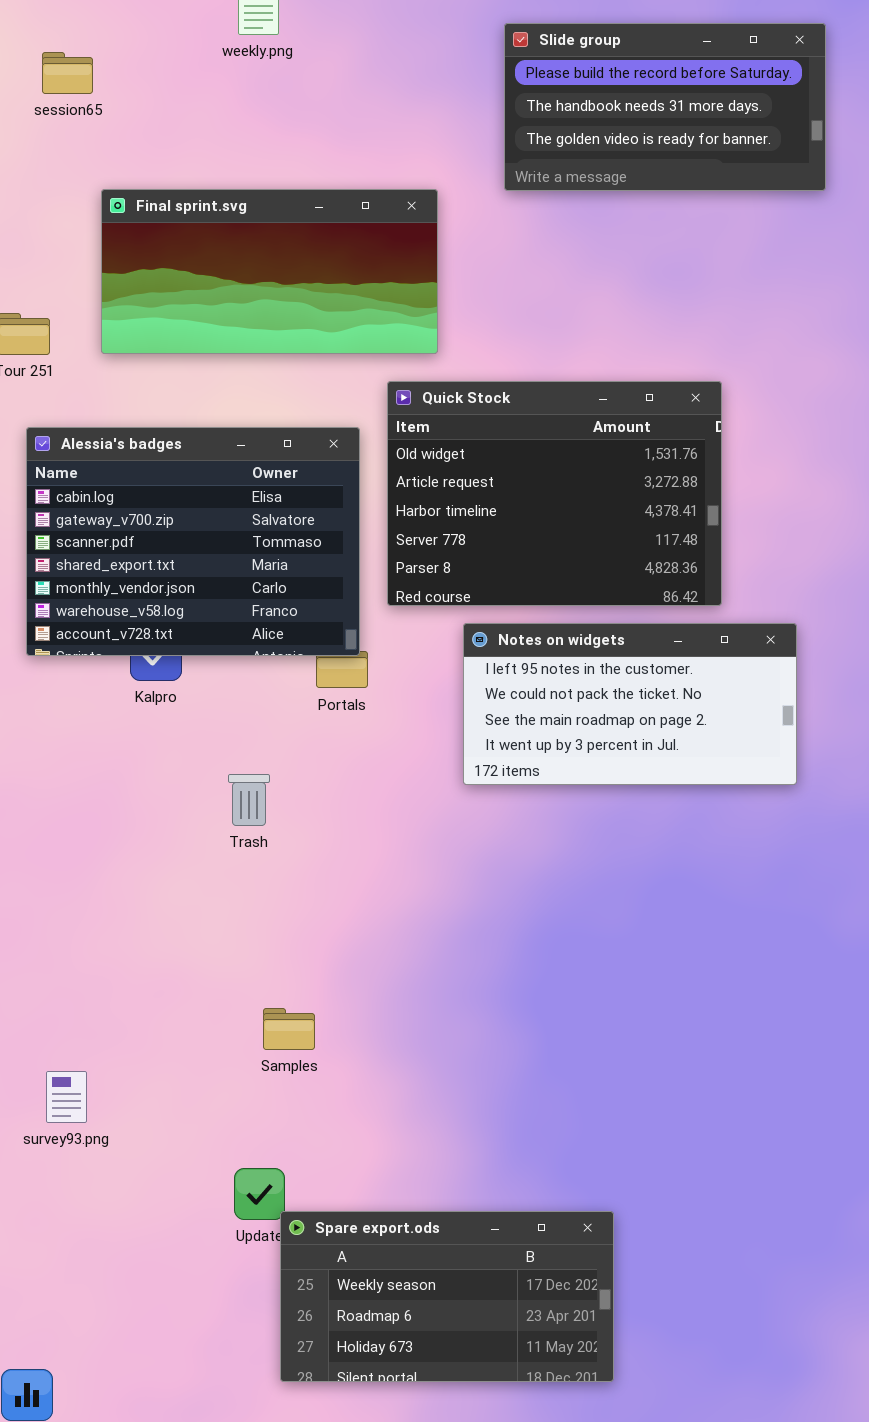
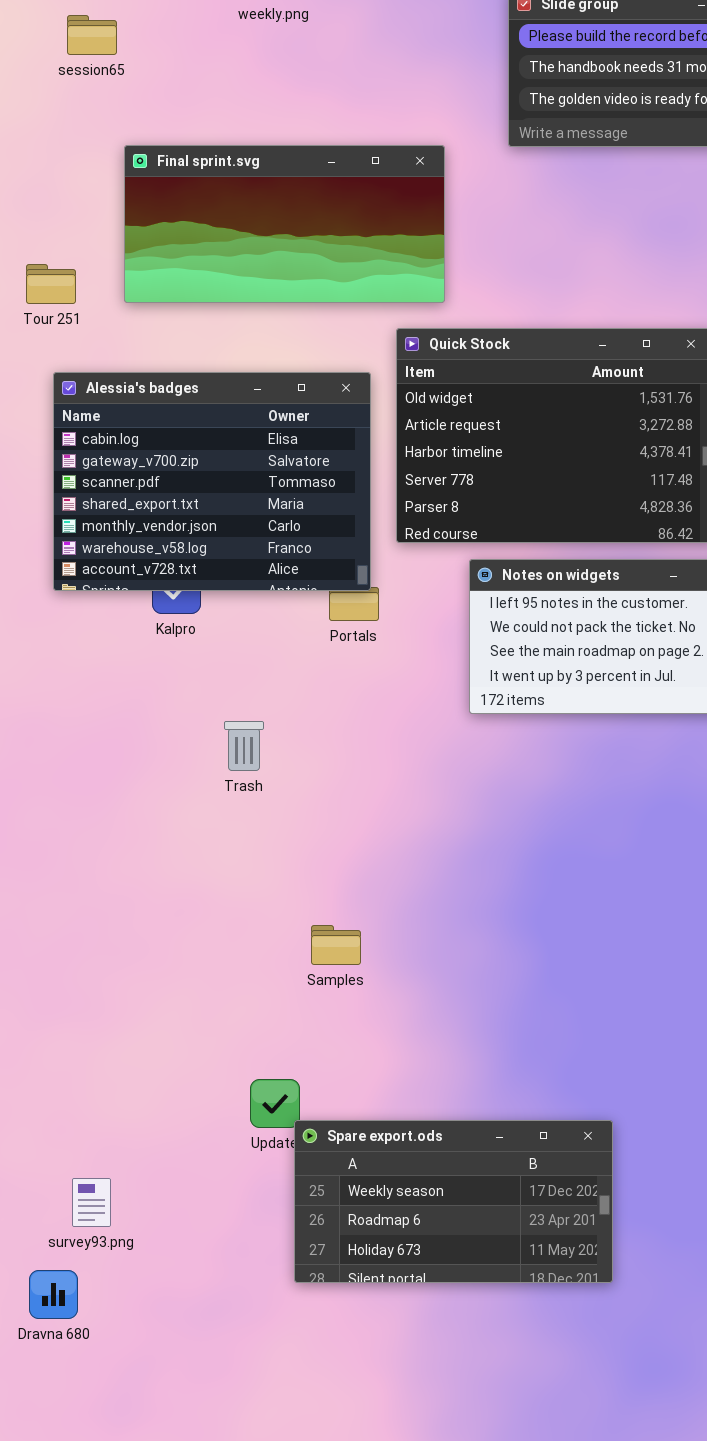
Trash: [228,774,270,826] -> [224,721,264,771], moved
Samples: [263,1008,315,1050] -> [311,925,361,965], moved
survey93.png: [46,1071,87,1123] -> [72,1178,111,1227], moved

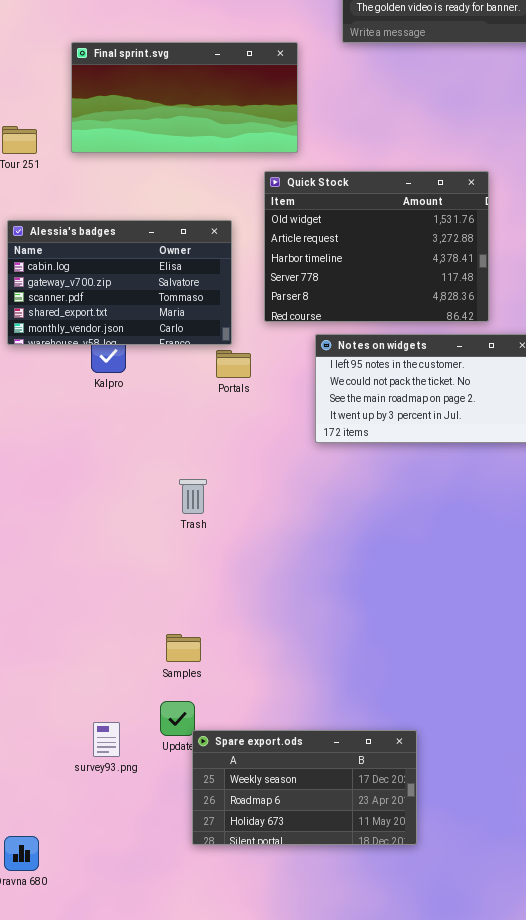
Alessia's badges: [53,372,371,591] -> [7,220,232,345], moved, resized
Trash: [224,721,264,771] -> [179,479,207,514], moved
Samples: [311,925,361,965] -> [166,634,201,662], moved
survey93.png: [72,1178,111,1227] -> [93,722,120,757], moved

